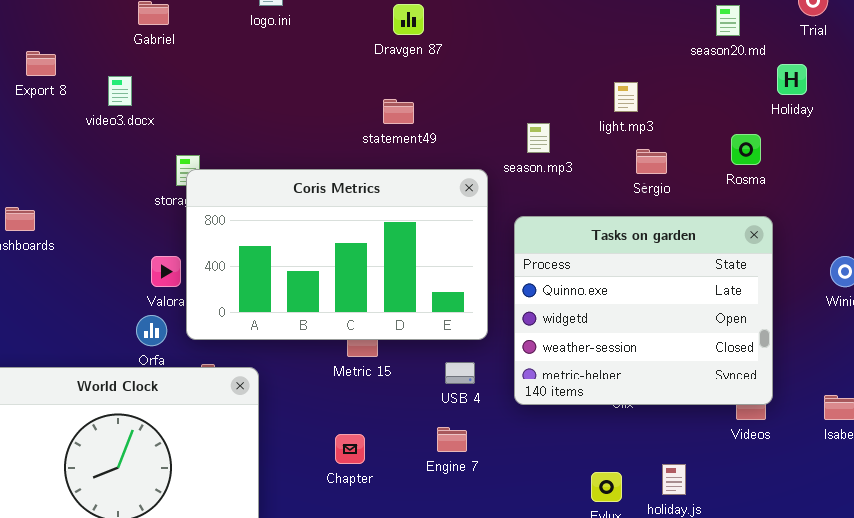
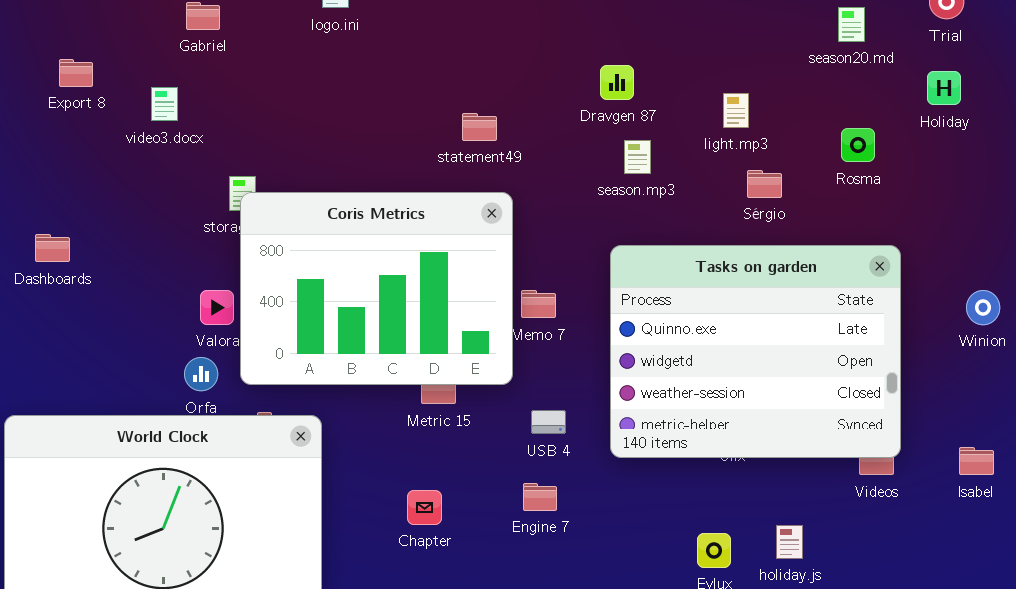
Dravgen 87: [393,4,424,35] -> [600,65,634,100], moved
Holiday: [777,64,807,95] -> [927,71,961,105], moved
Rosma: [731,134,761,165] -> [841,128,875,162], moved
Coris Metrics: [186,169,488,340] -> [240,192,513,385], resized

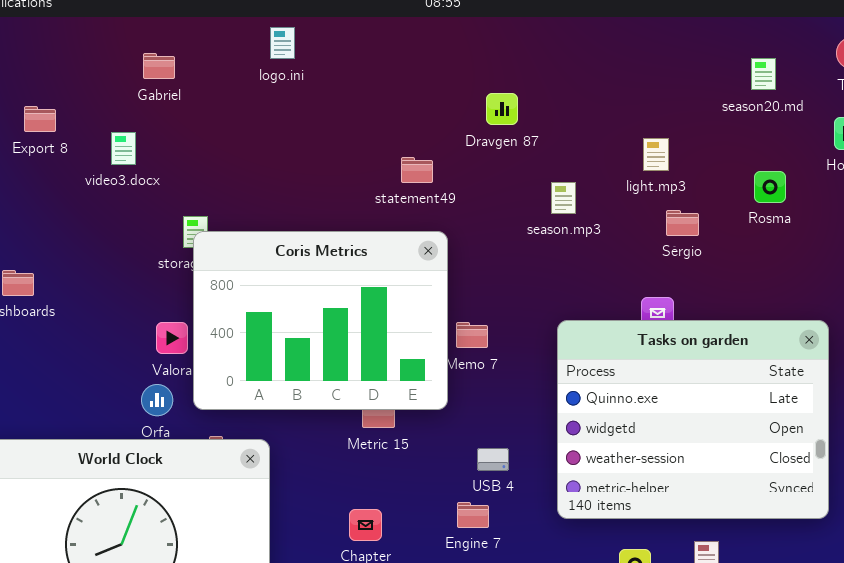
Dravgen 87: [600,65,634,100] -> [486,93,518,125], moved
Tasks on garden: [610,245,901,458] -> [557,320,829,519], moved
USB 4: [531,410,566,434] -> [477,448,509,471], moved

